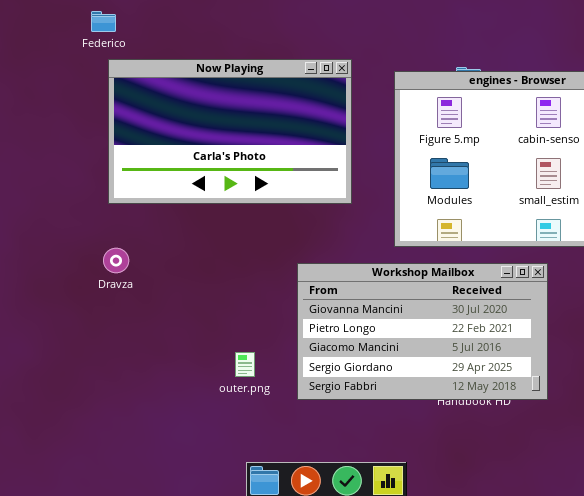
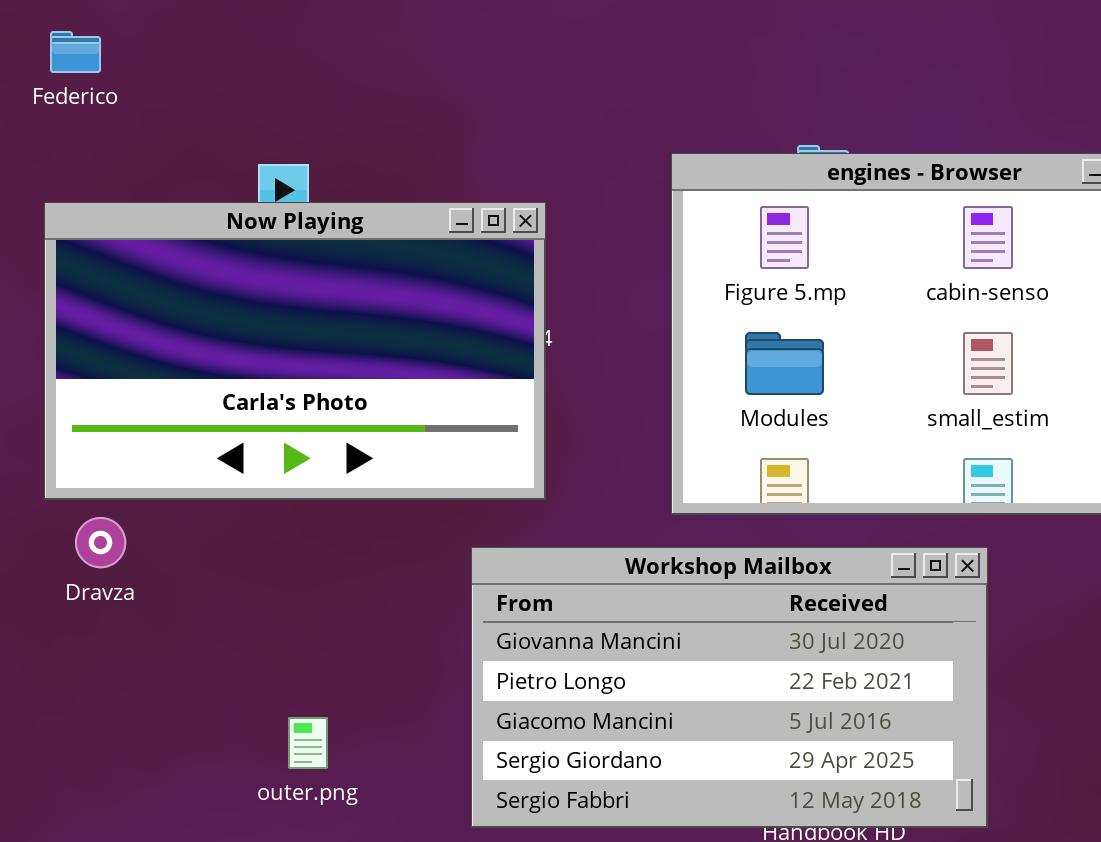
Now Playing: [108,59,352,204] -> [44,202,546,500], moved
outer.png: [235,352,255,377] -> [288,717,328,769], moved

